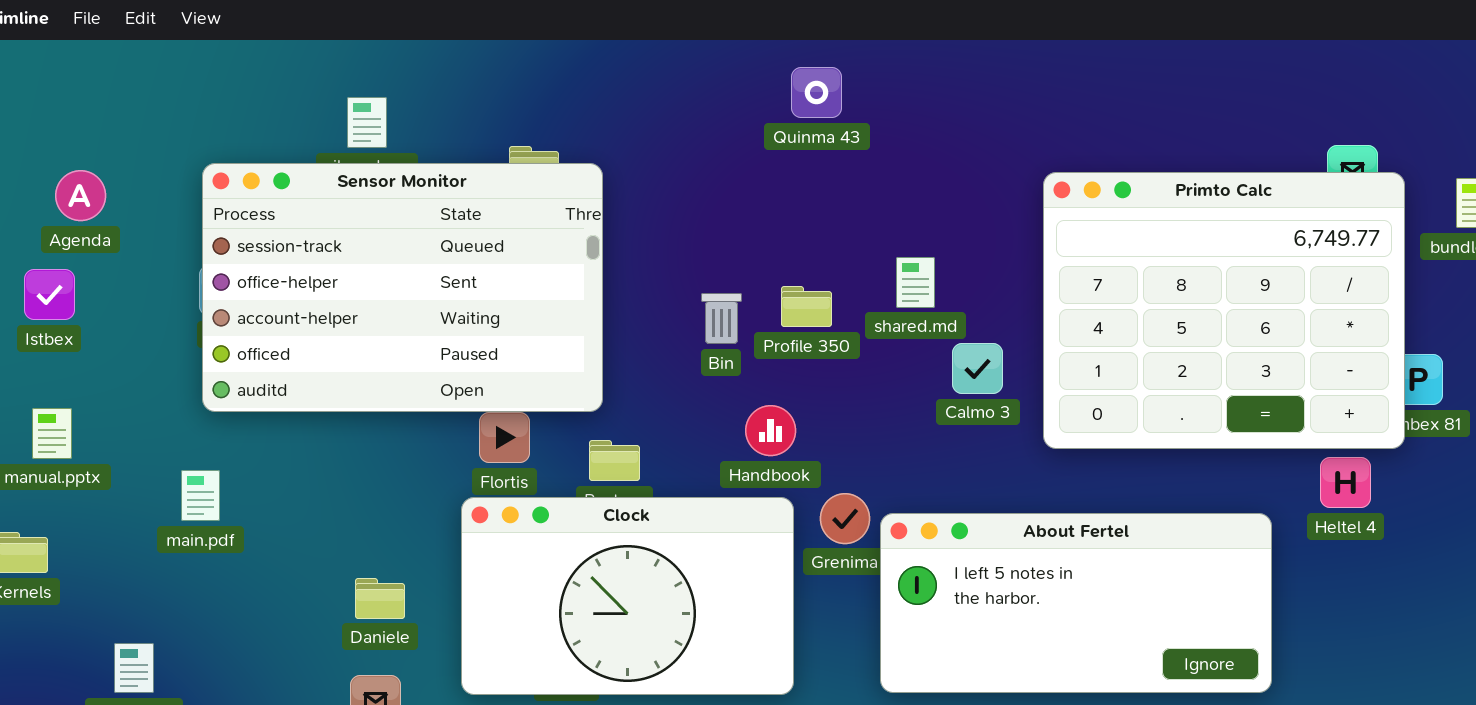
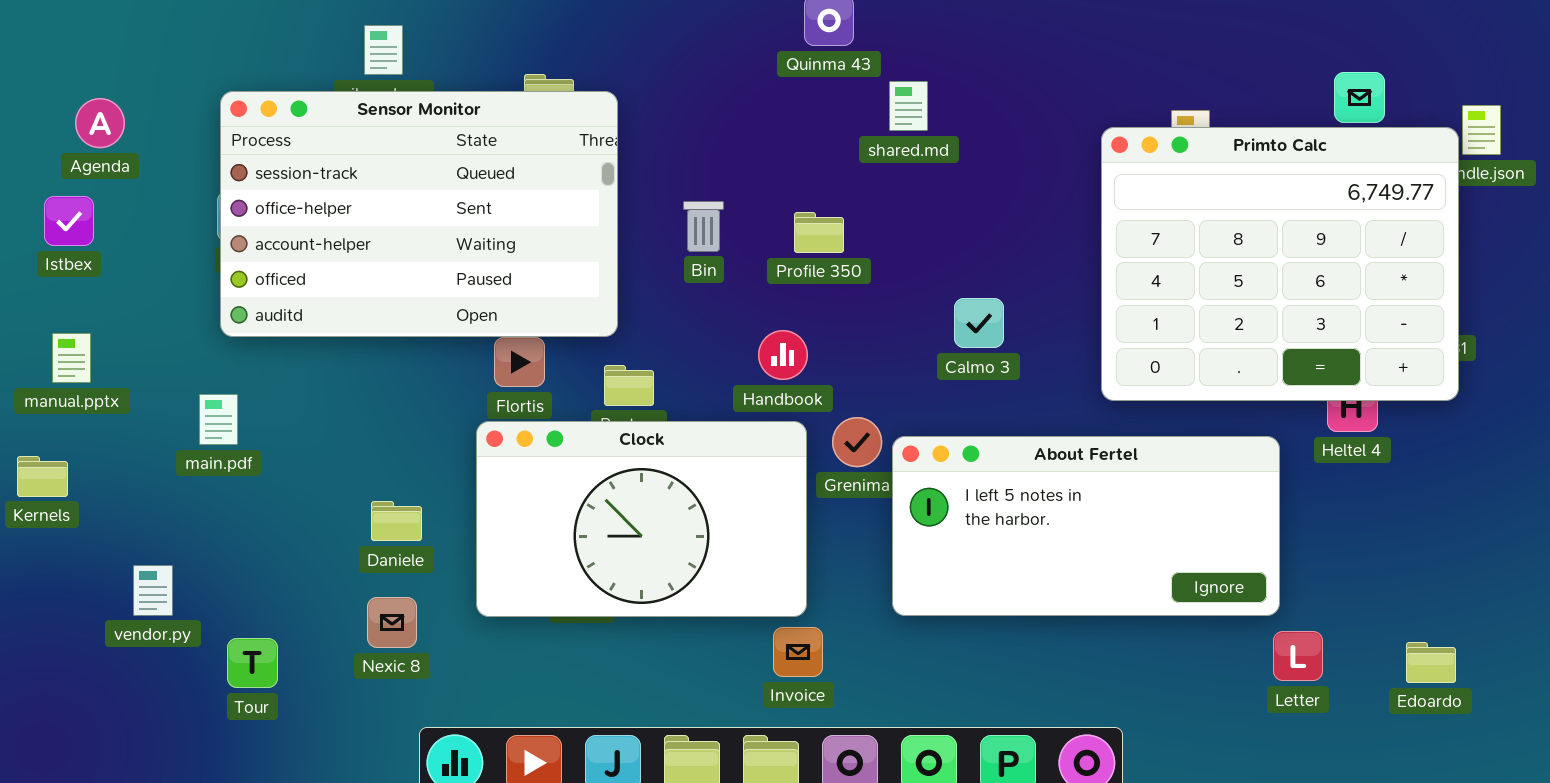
Primto Calc: [1043,172,1405,449] -> [1101,127,1459,401], moved
shared.md: [896,257,935,308] -> [889,81,928,131], moved
Bin: [701,293,742,344] -> [683,201,724,252], moved
Calmo 3: [952,343,1003,394] -> [954,298,1004,348], moved

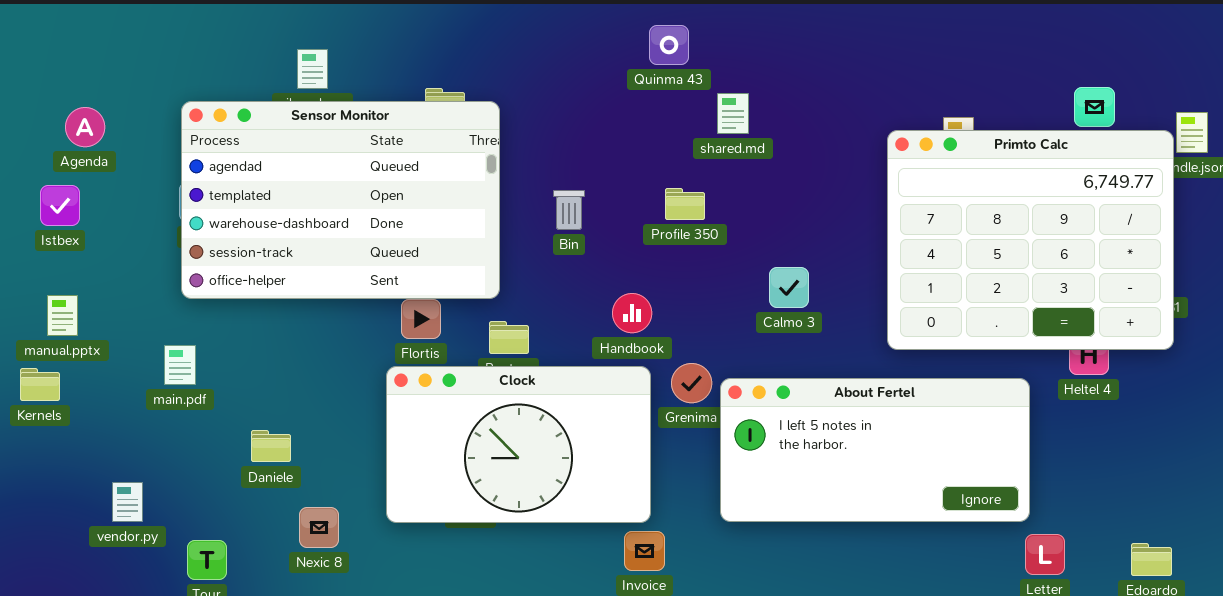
Sensor Monitor: [220,91,618,337] -> [181,101,500,299], scrolled up 3 rows
Profile 350: [794,212,844,253] -> [665,188,705,220], moved
Kernels: [17,456,68,497] -> [20,368,60,401], moved
Daniele: [371,501,422,541] -> [251,430,291,462], moved

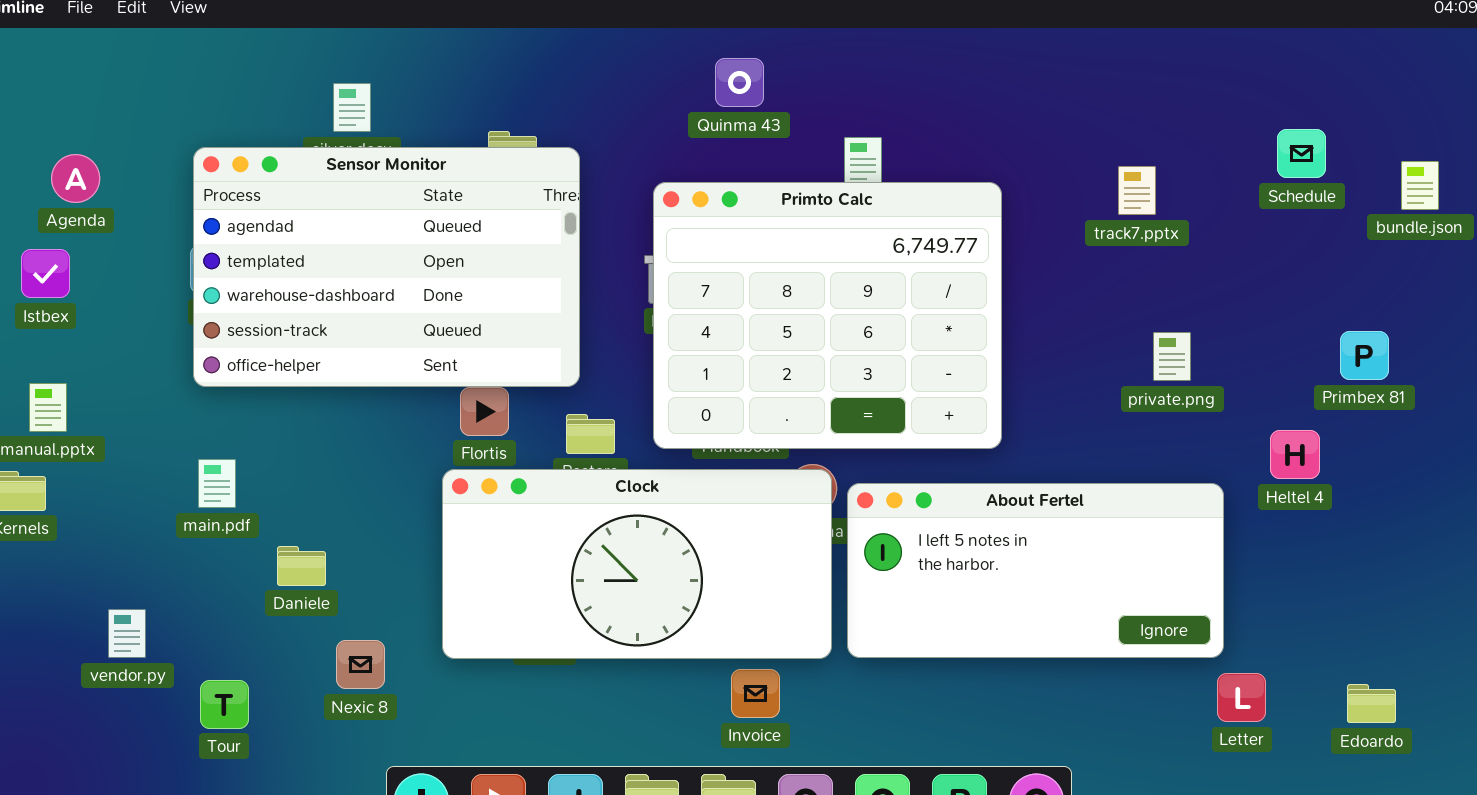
Quinma 43: [649,25,689,65] -> [715,58,764,107], moved
Primto Calc: [887,130,1174,350] -> [653,182,1002,449], moved
main.pdf: [164,345,196,385] -> [198,459,236,508], moved
Clock: [386,366,651,523] -> [442,469,832,659], resized

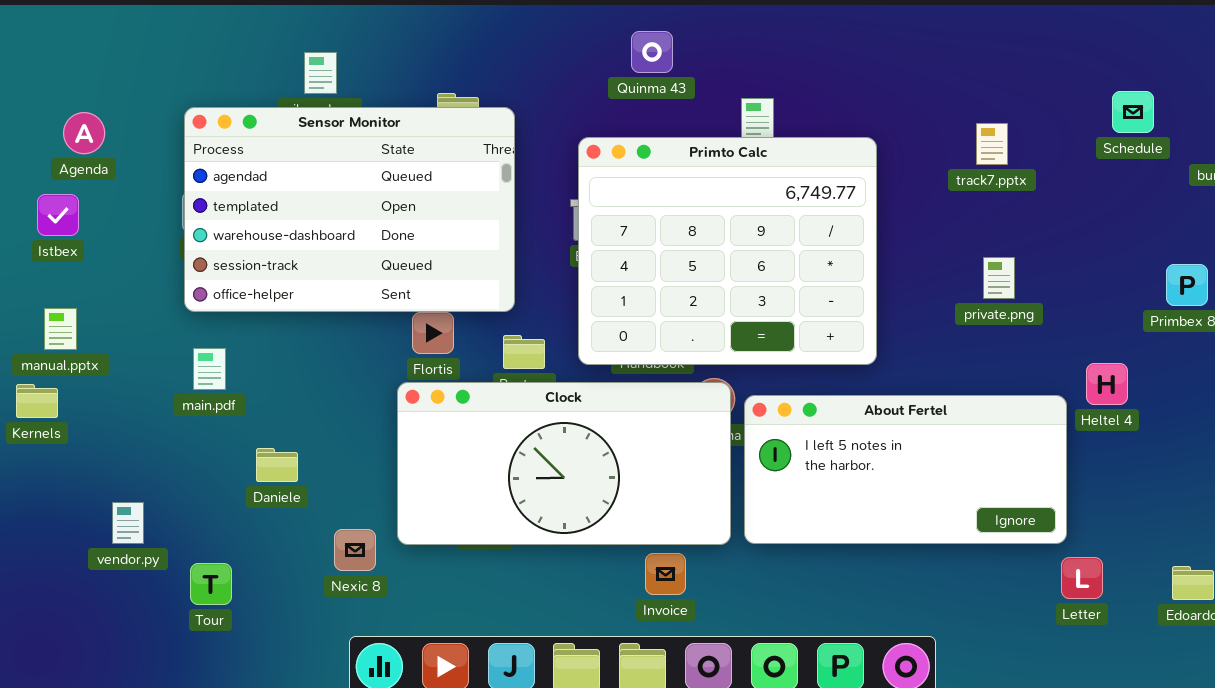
private.png: [1153,332,1191,381] -> [983,257,1015,299], moved
Heltel 4: [1270,430,1320,479] -> [1086,363,1128,405], moved
main.pdf: [198,459,236,508] -> [193,348,226,390], moved
Nexic 8: [336,640,385,689] -> [334,529,376,571], moved

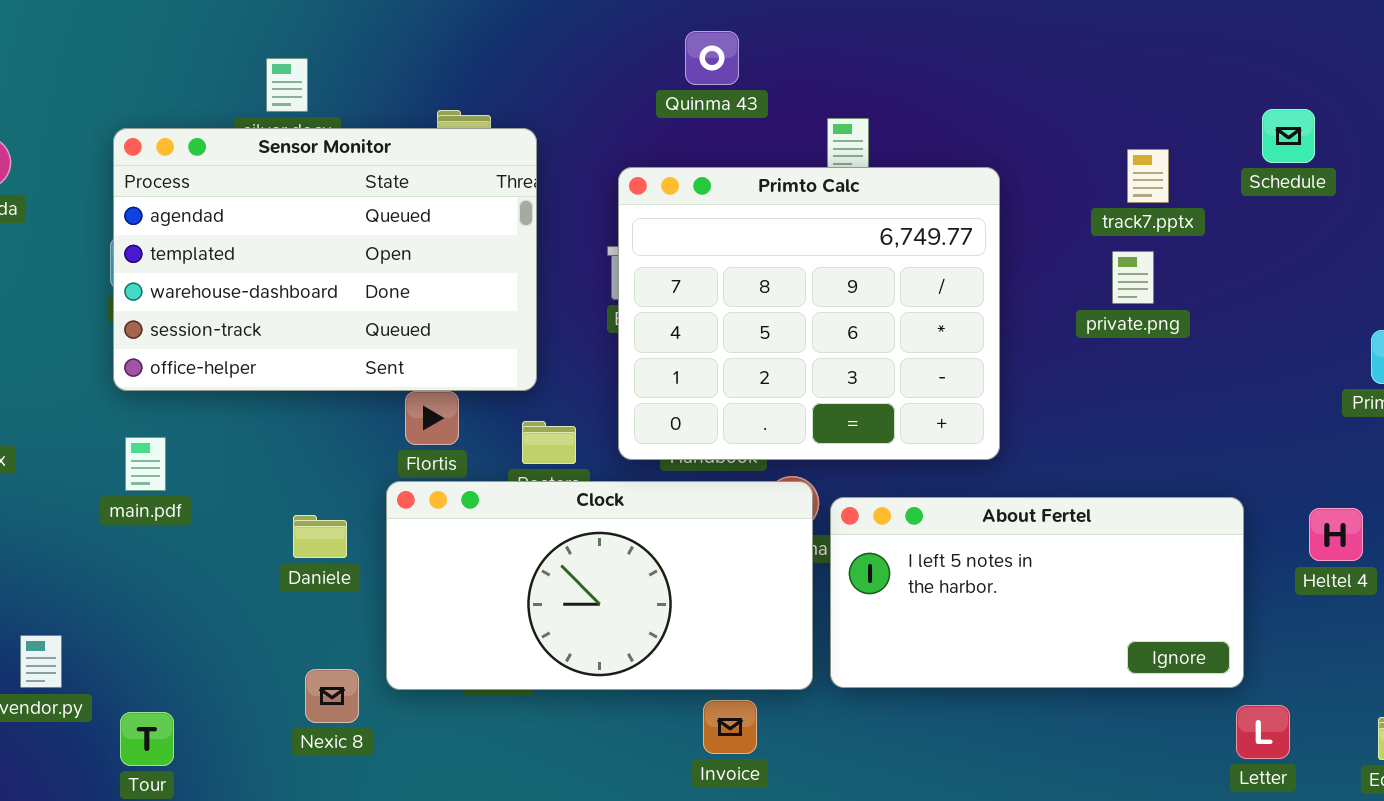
Schedule: [1112,91,1154,133] -> [1262,109,1315,163], moved
private.png: [983,257,1015,299] -> [1112,251,1154,304], moved
Heltel 4: [1086,363,1128,405] -> [1309,508,1363,561], moved
Daniele: [256,448,298,482] -> [293,515,347,558], moved

